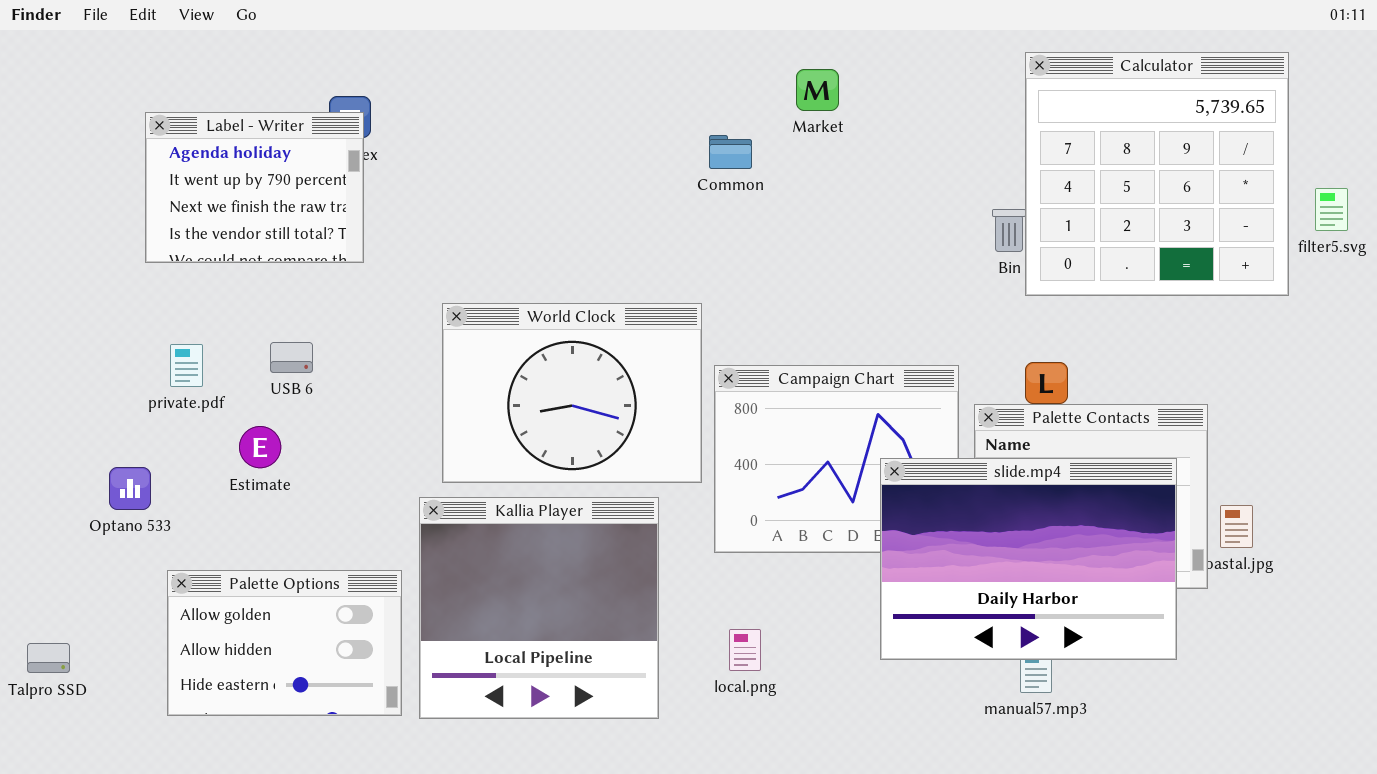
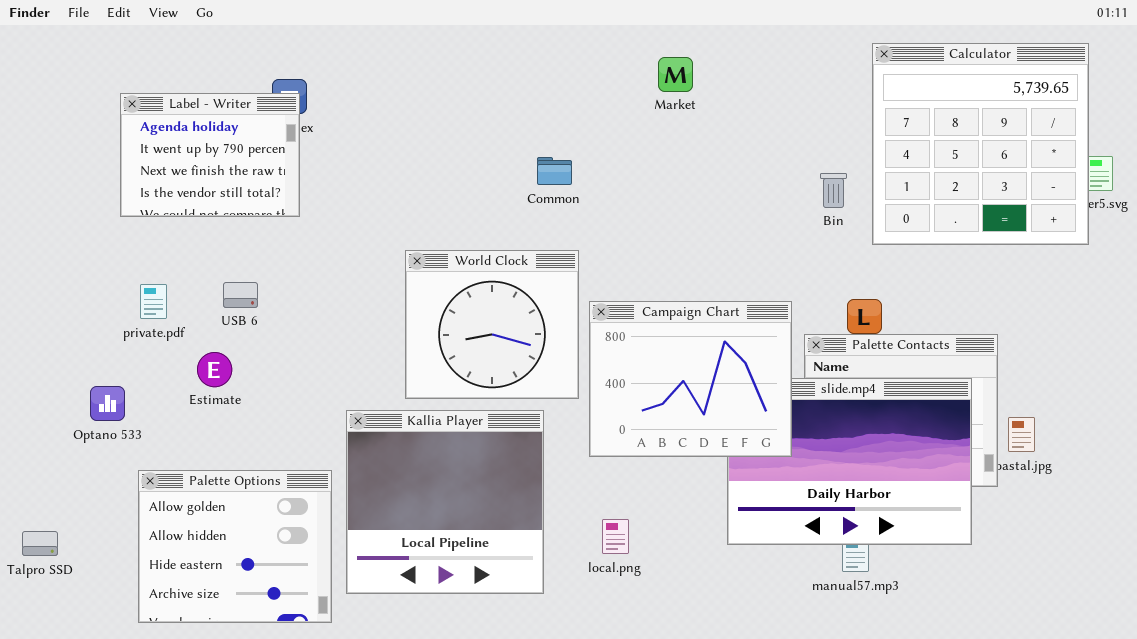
Calculator: [1025,52,1289,296] -> [872,43,1089,245], moved
Common: [709,135,752,169] -> [537,157,572,185], moved
World Clock: [442,303,702,483] -> [405,250,579,399], resized
Campaign Chart: [714,365,959,553] -> [589,301,792,457], raised
Palette Options: [167,570,402,716] -> [138,470,332,623], resized

